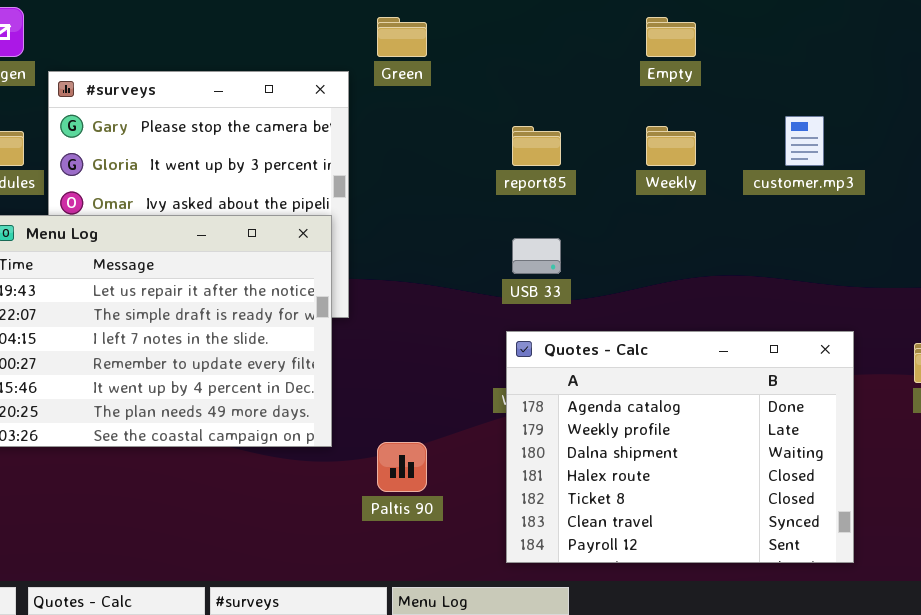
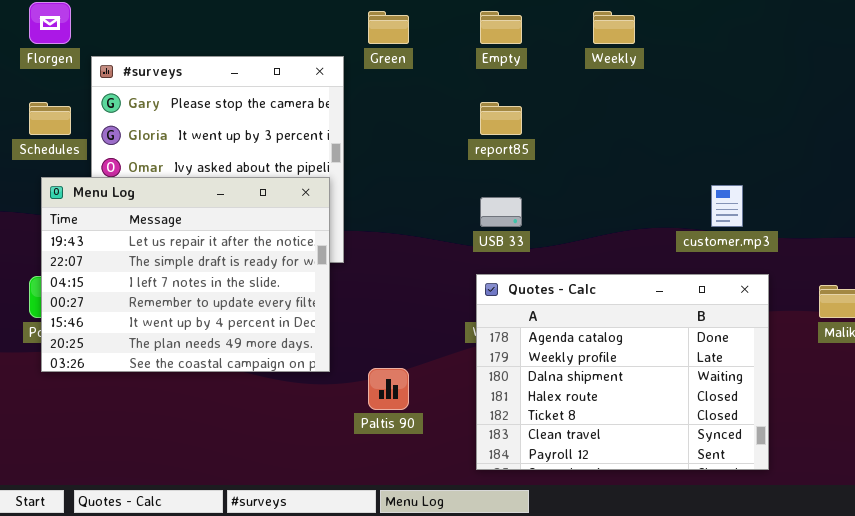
Empty: [646,17,696,57] -> [480,11,522,44], moved
customer.mp3: [785,116,824,166] -> [711,185,743,227], moved
Weekly: [646,126,696,166] -> [593,11,635,44], moved

